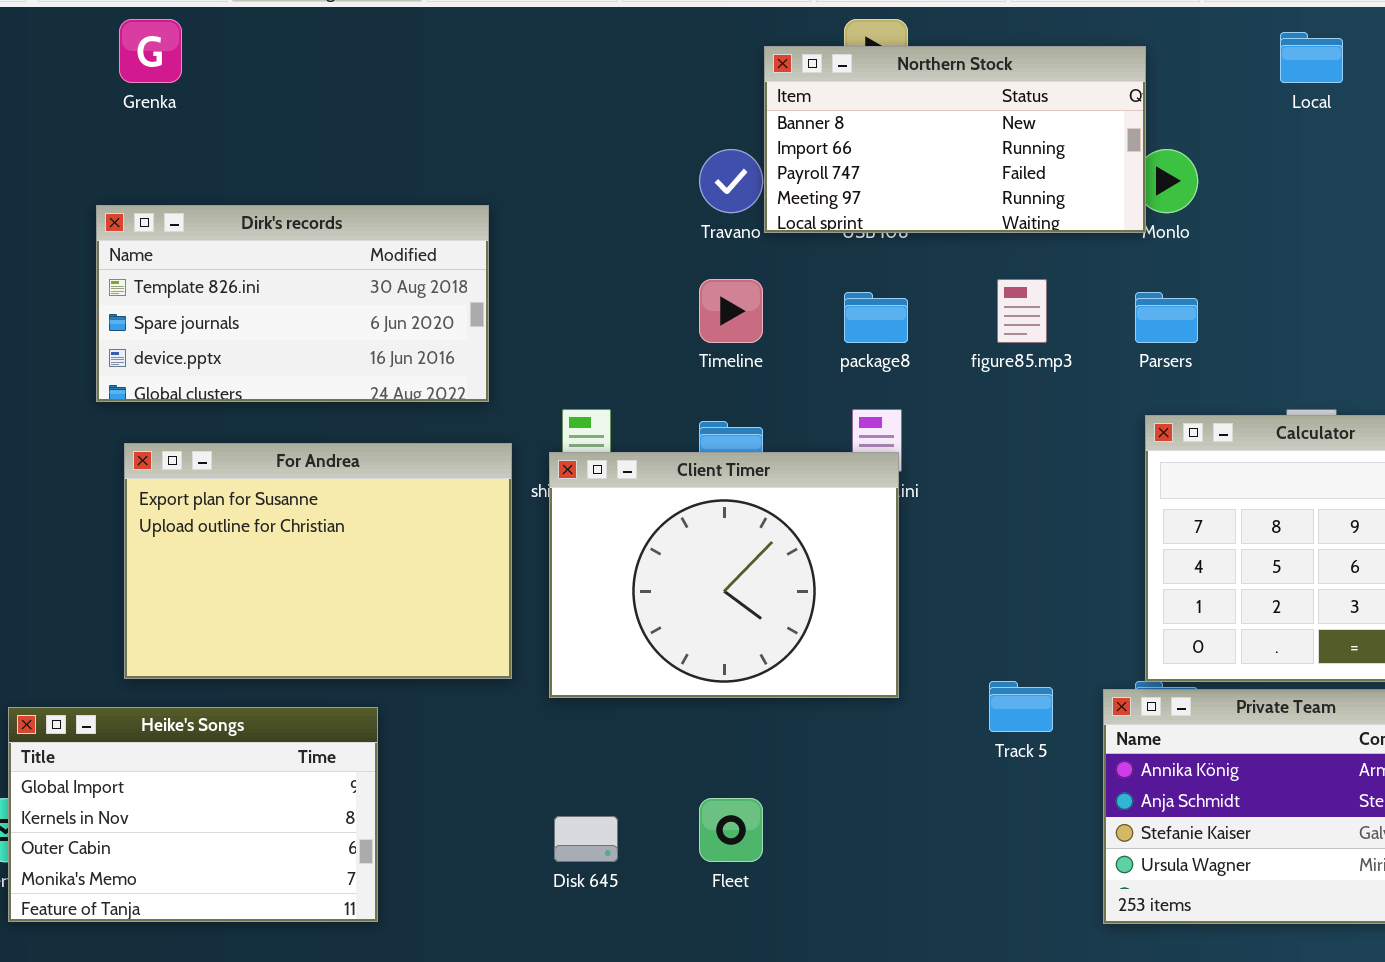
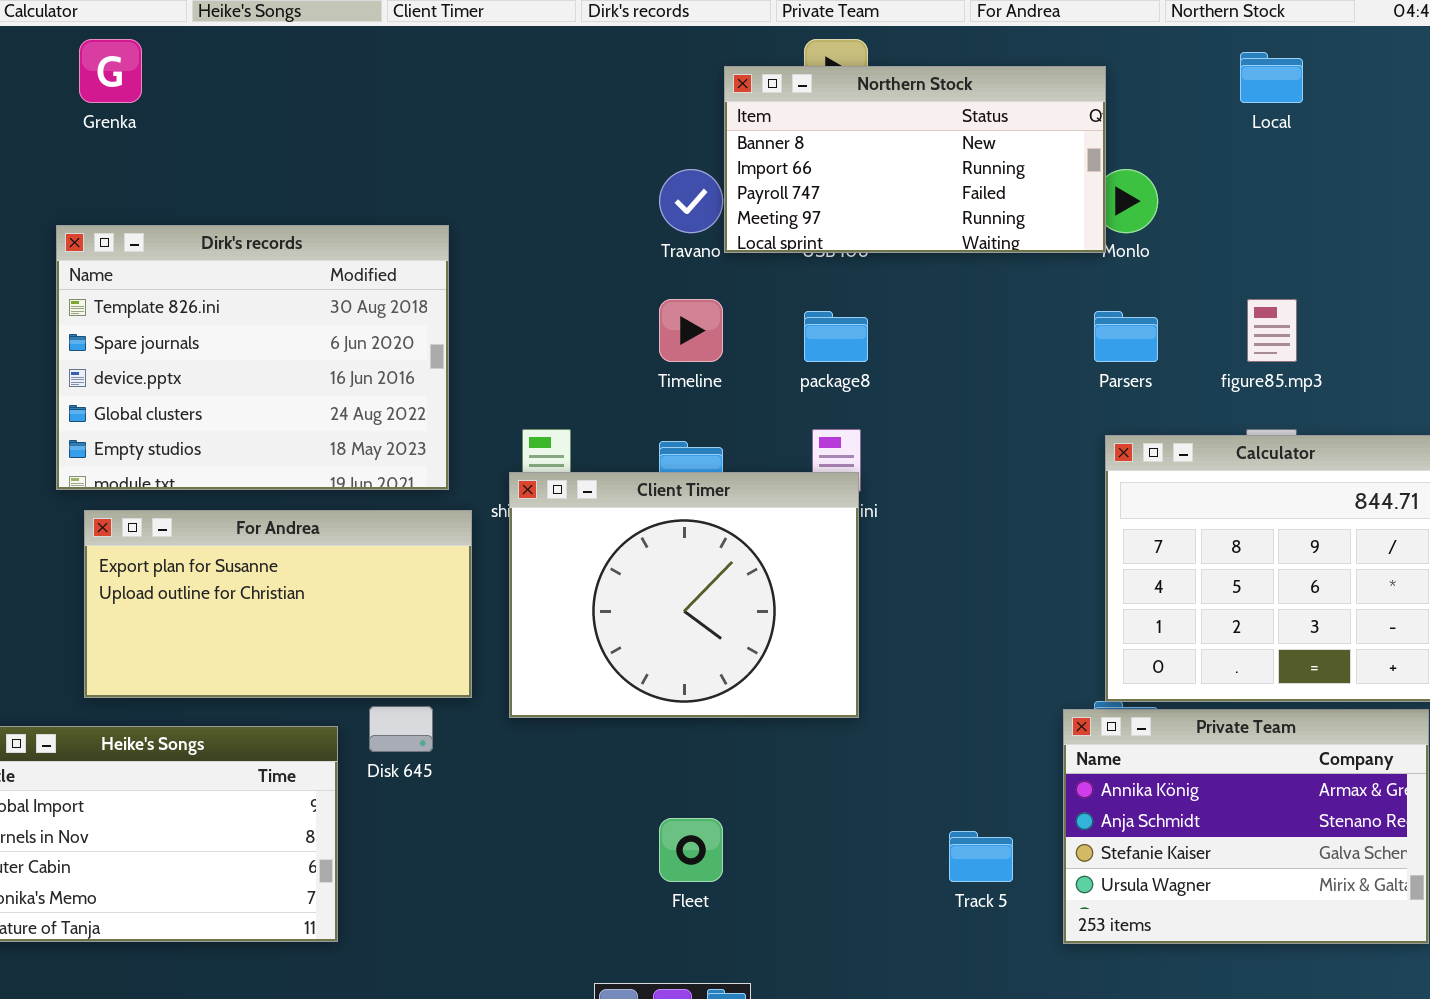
Dirk's records: [96,205,489,402] -> [56,225,449,490], resized
figure85.mp3: [997,279,1047,343] -> [1247,299,1297,362], moved
For Andrea: [124,443,512,679] -> [84,510,472,698], resized
Track 5: [989,681,1053,732] -> [949,831,1013,882], moved
Disk 645: [554,816,618,862] -> [369,706,433,752], moved

